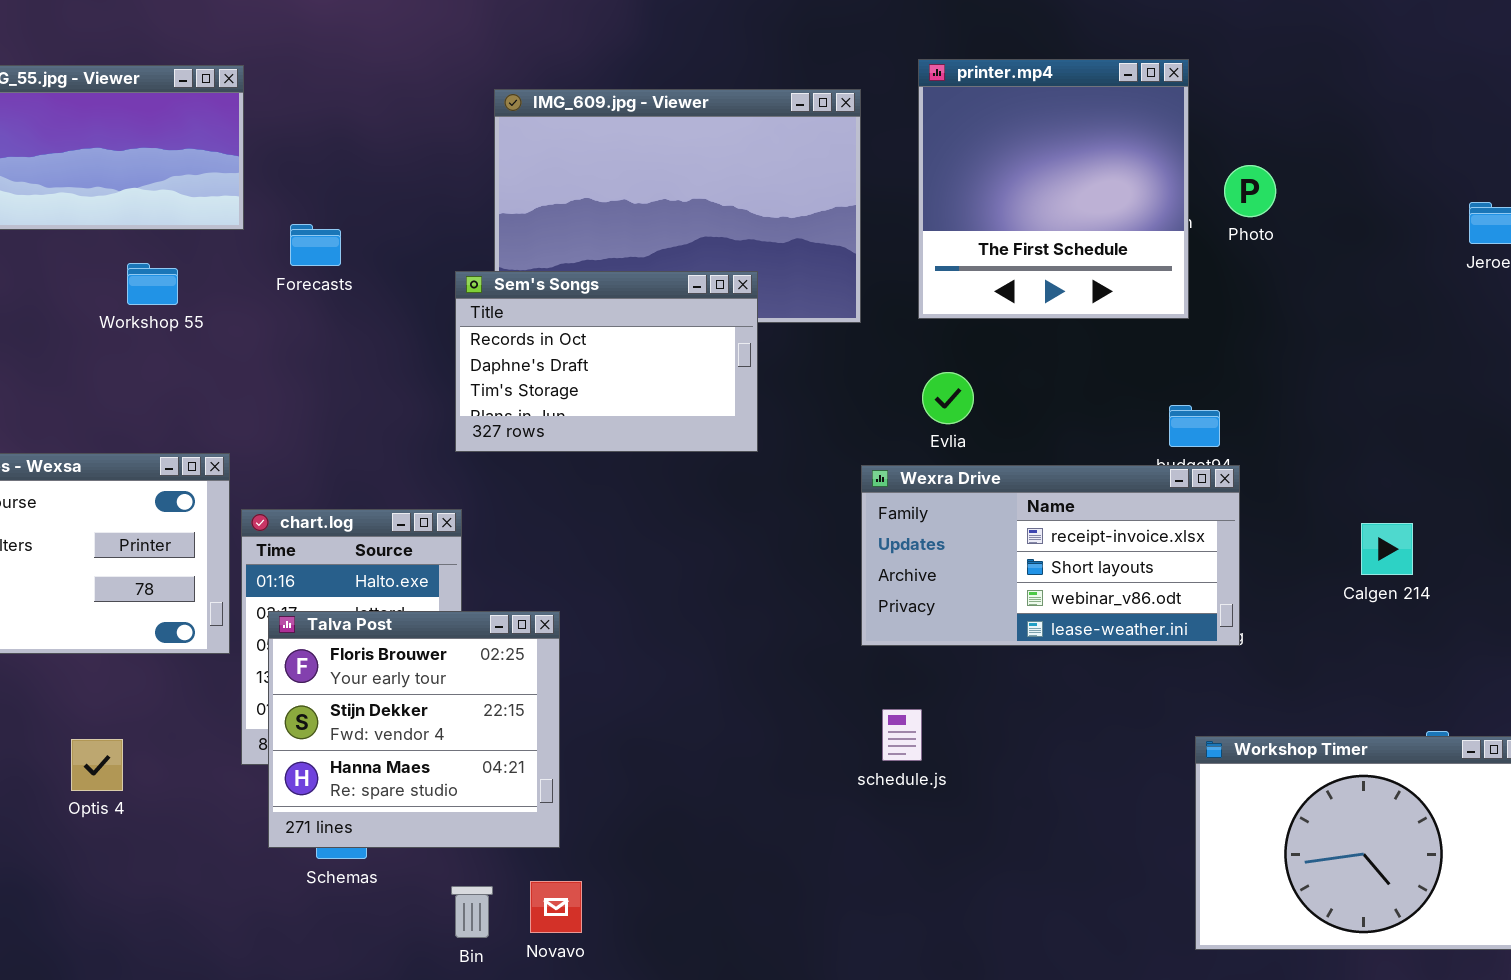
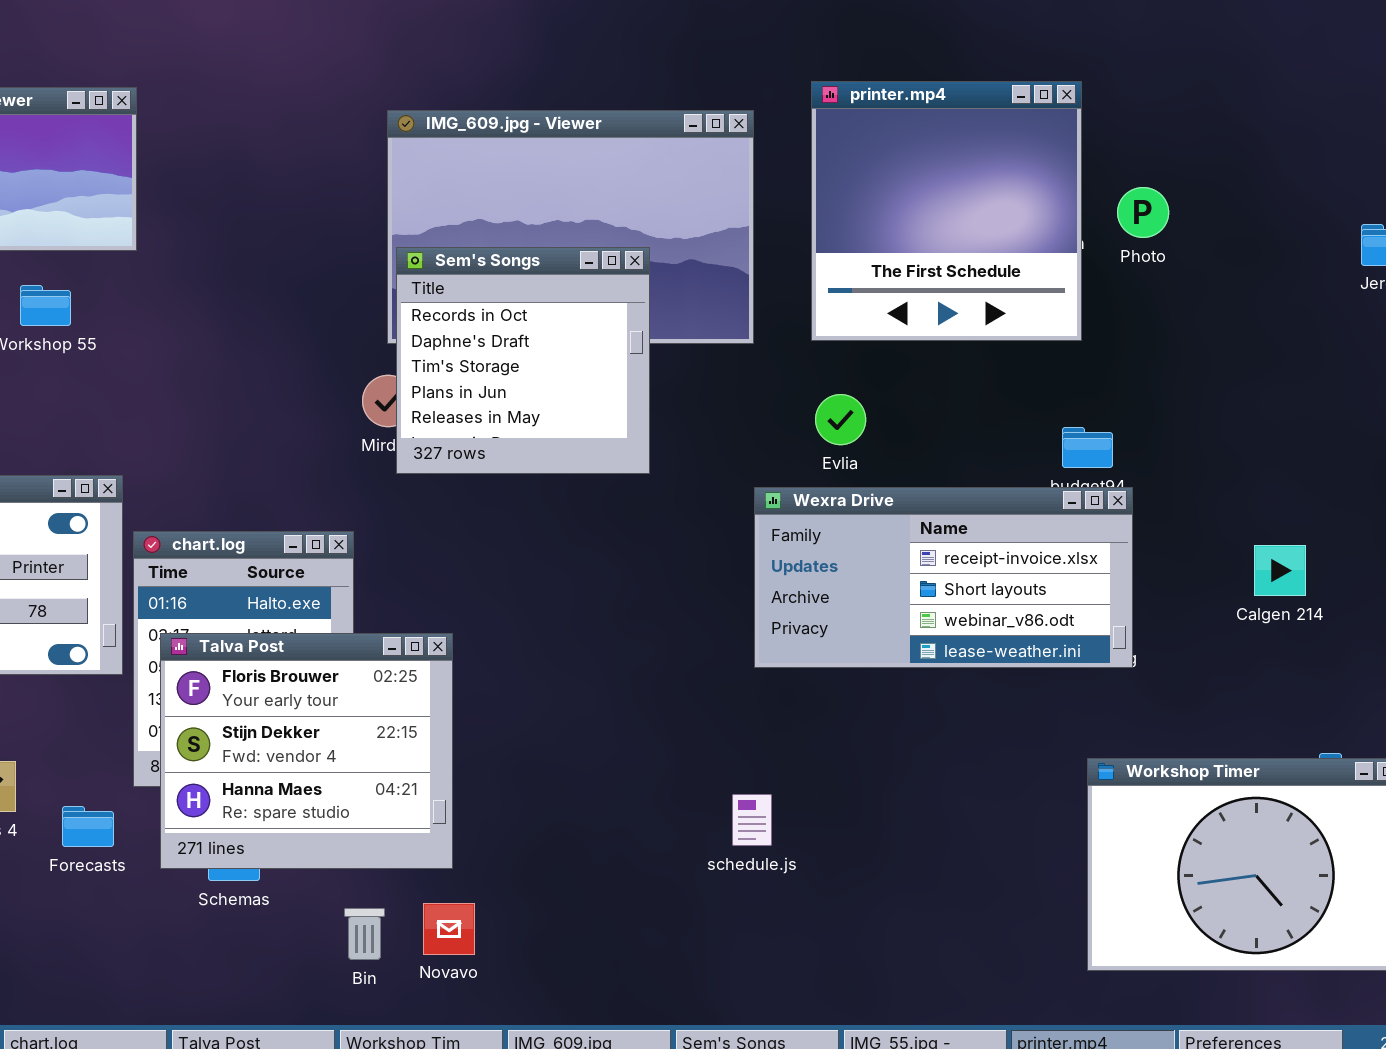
Forecasts: [290,224,341,266] -> [62,806,114,847], moved
Sem's Songs: [455,271,758,452] -> [396,247,650,474], resized
schedule.js: [882,709,922,761] -> [732,794,772,846], moved

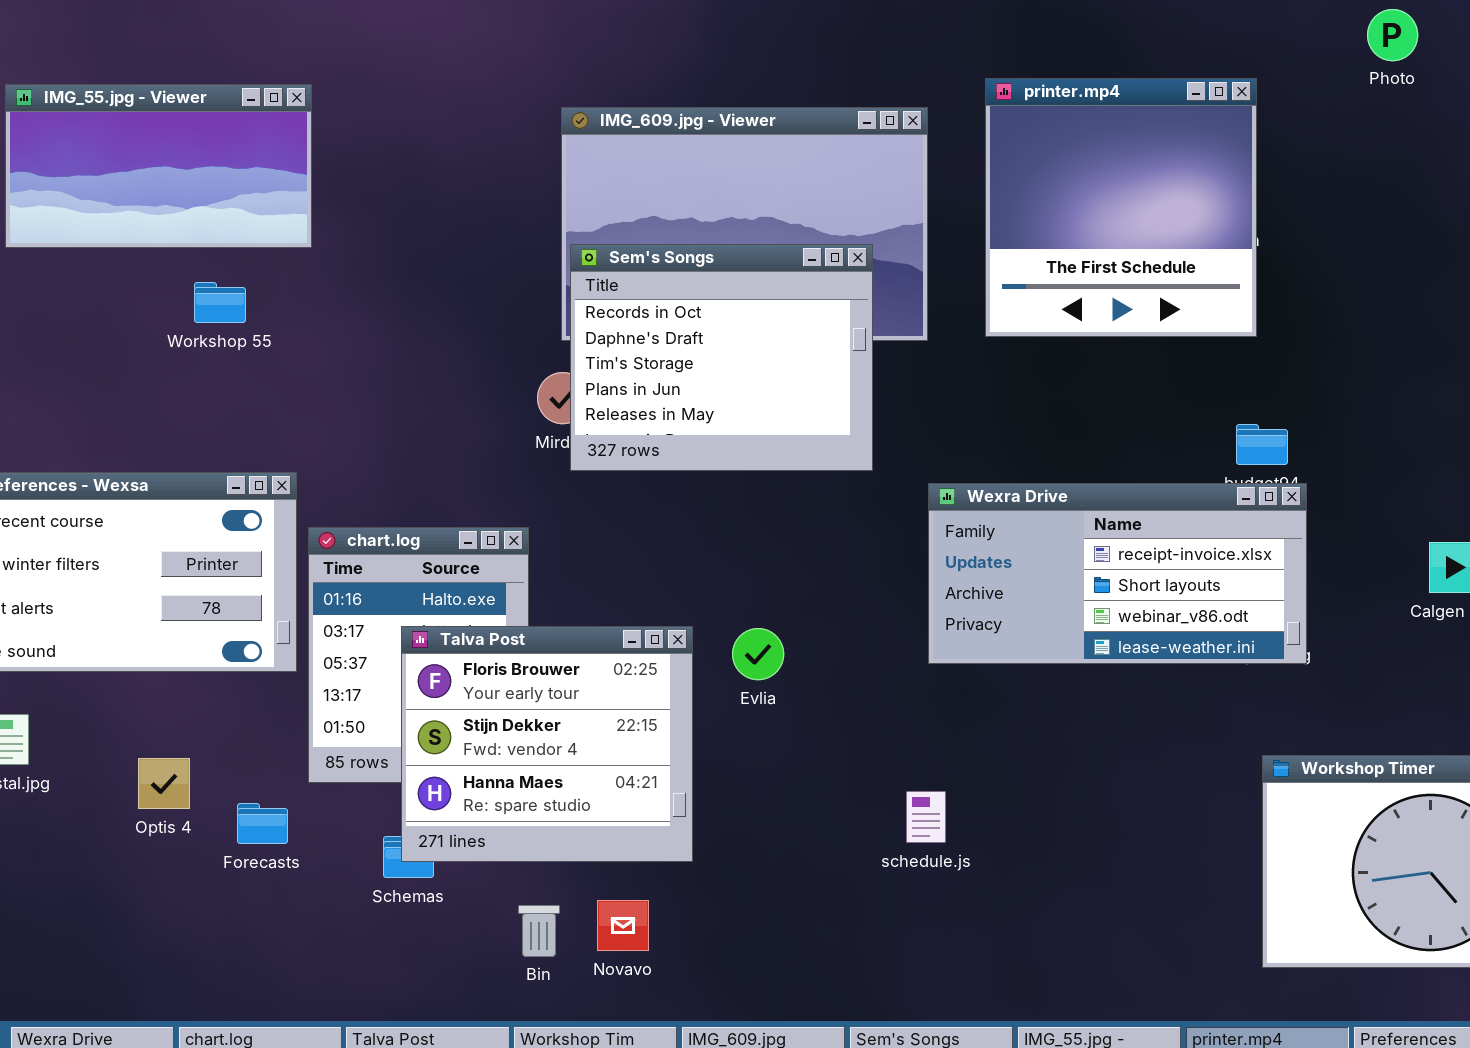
Photo: [1117,187,1169,238] -> [1367,9,1418,61], moved
Sem's Songs: [396,247,650,474] -> [570,244,873,471], resized
Evlia: [815,394,866,445] -> [732,628,784,680], moved
Talva Post: [160,633,453,869] -> [401,626,693,862], moved

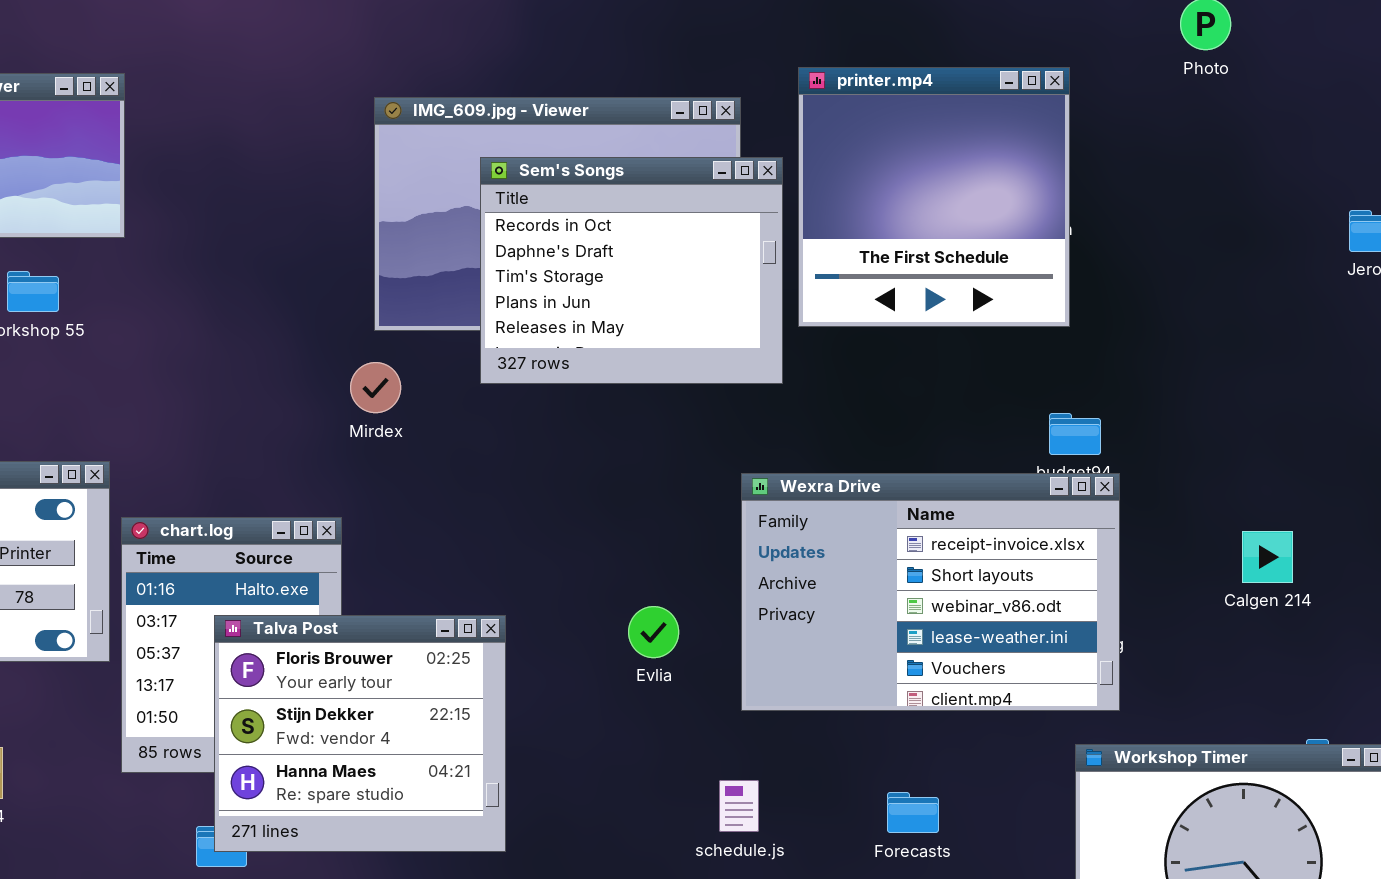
Sem's Songs: [570,244,873,471] -> [480,157,783,384], moved
Wexra Drive: [928,483,1307,664] -> [741,473,1120,711], resized
Evlia: [732,628,784,680] -> [628,606,679,658], moved
Forecasts: [237,803,288,844] -> [887,792,939,833], moved

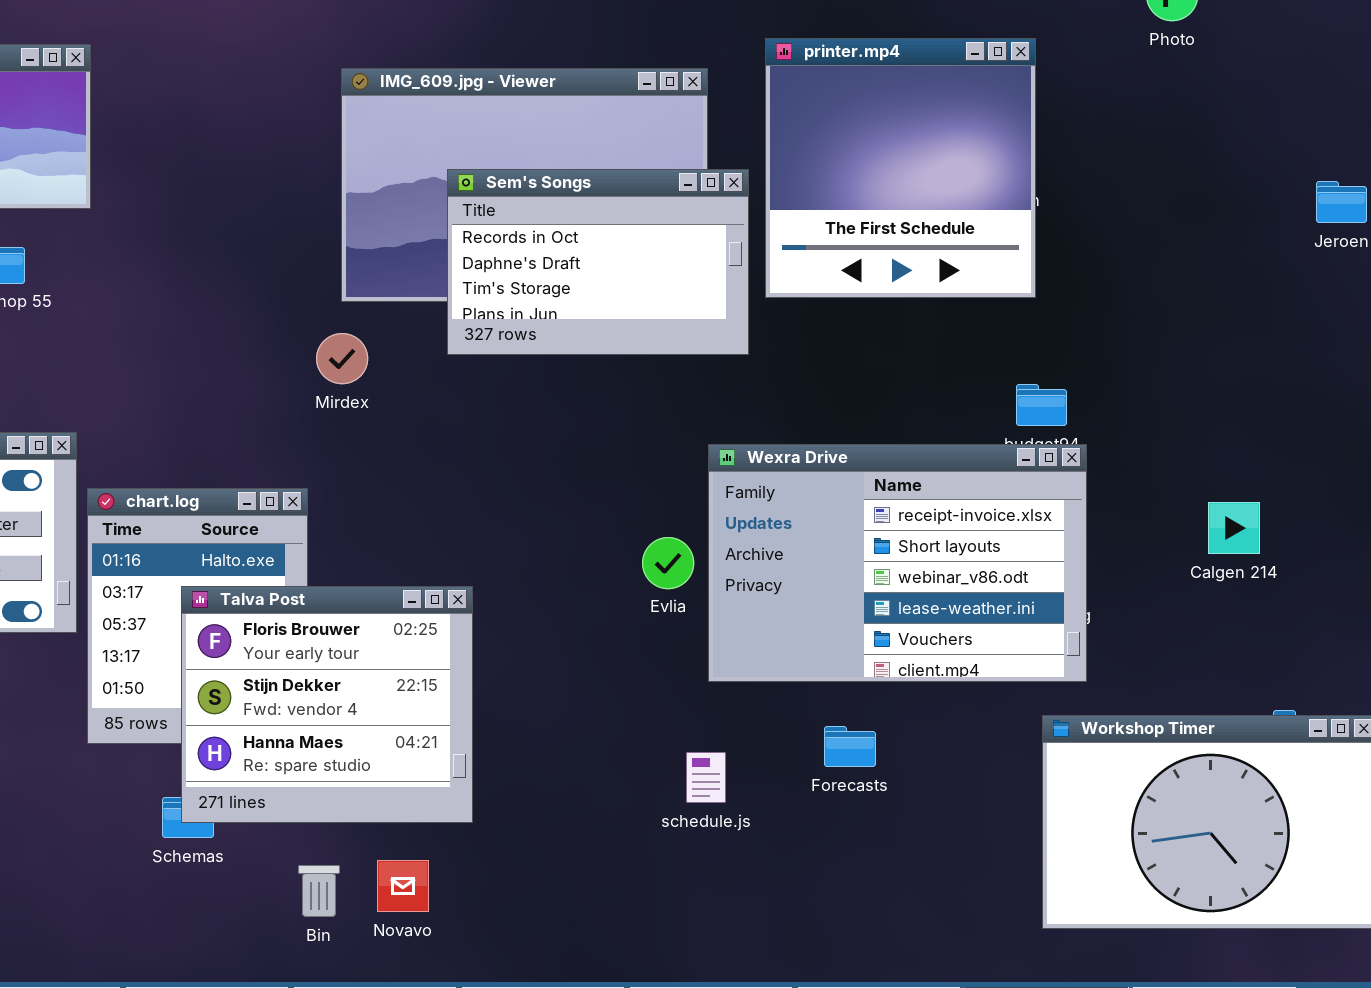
Sem's Songs: [480,157,783,384] -> [447,169,749,355], resized
Evlia: [628,606,679,658] -> [642,537,694,589], moved
Forecasts: [887,792,939,833] -> [824,726,876,767], moved

